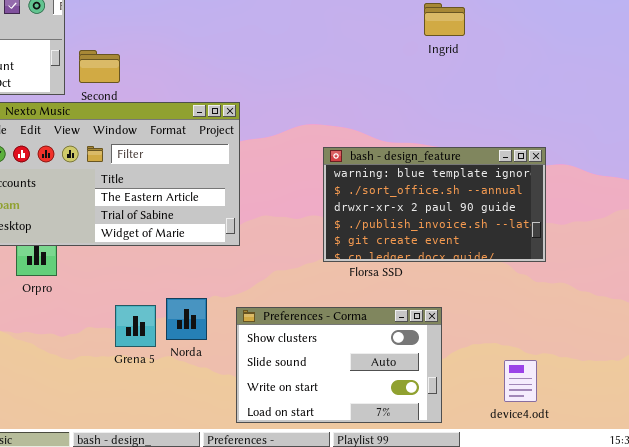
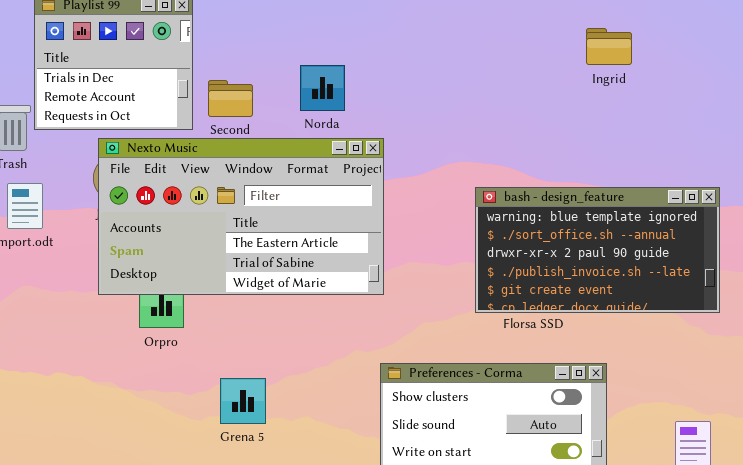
Norda: [166,298,207,340] -> [300,65,345,111], moved
Grena 5: [115,305,156,347] -> [220,378,266,424], moved

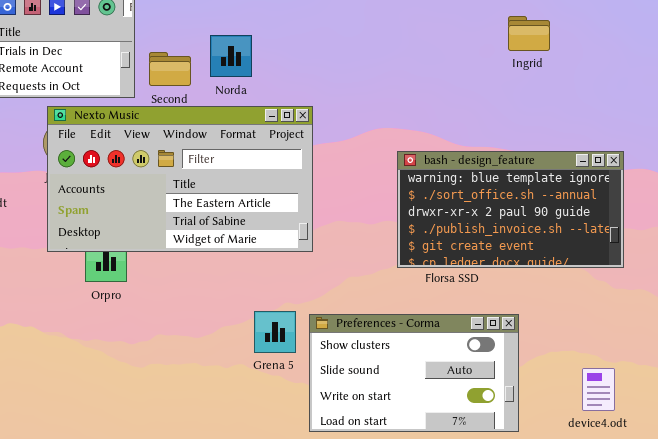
Ingrid: [586,28,632,65] -> [508,16,550,51], moved
Norda: [300,65,345,111] -> [210,35,252,77], moved
Grena 5: [220,378,266,424] -> [254,311,296,353], moved

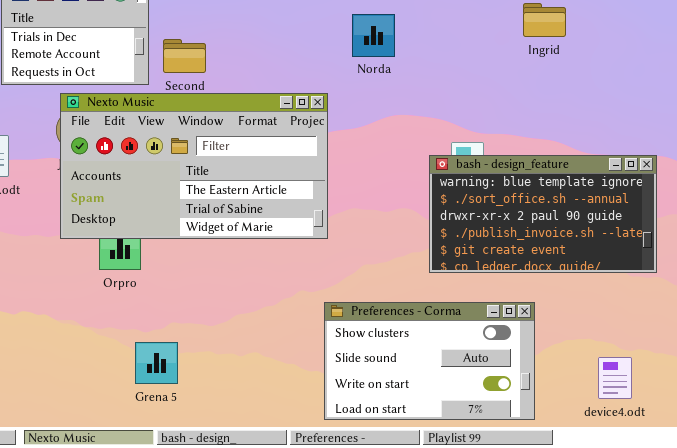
Norda: [210,35,252,77] -> [352,14,395,57], moved
bash - design_feature: [397,151,624,268] -> [429,155,657,273], moved
Grena 5: [254,311,296,353] -> [135,342,178,384], moved

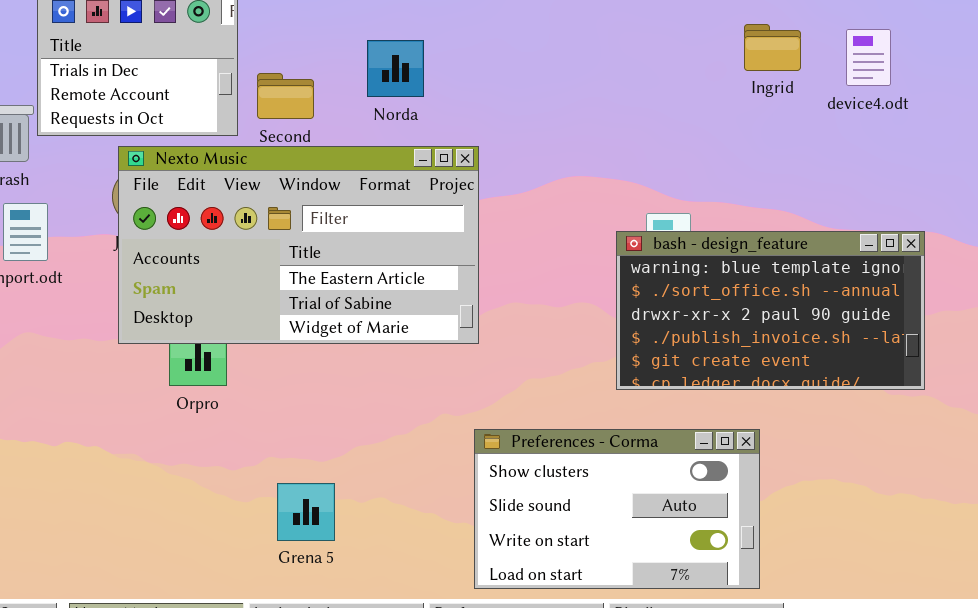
Norda: [352,14,395,57] -> [367,40,424,97], moved
Grena 5: [135,342,178,384] -> [277,483,335,541], moved
device4.odt: [598,357,632,399] -> [846,29,891,86], moved

